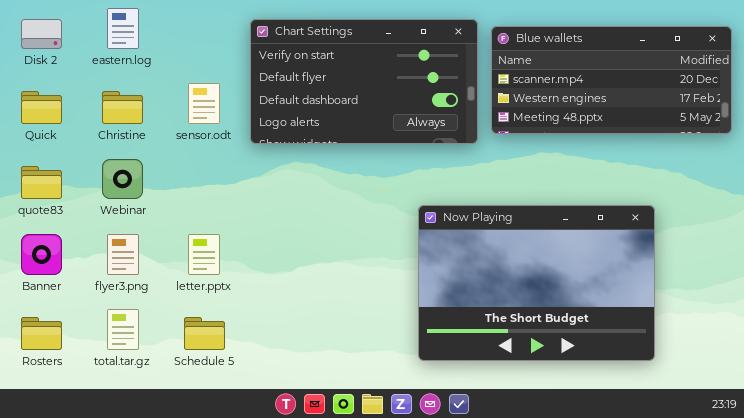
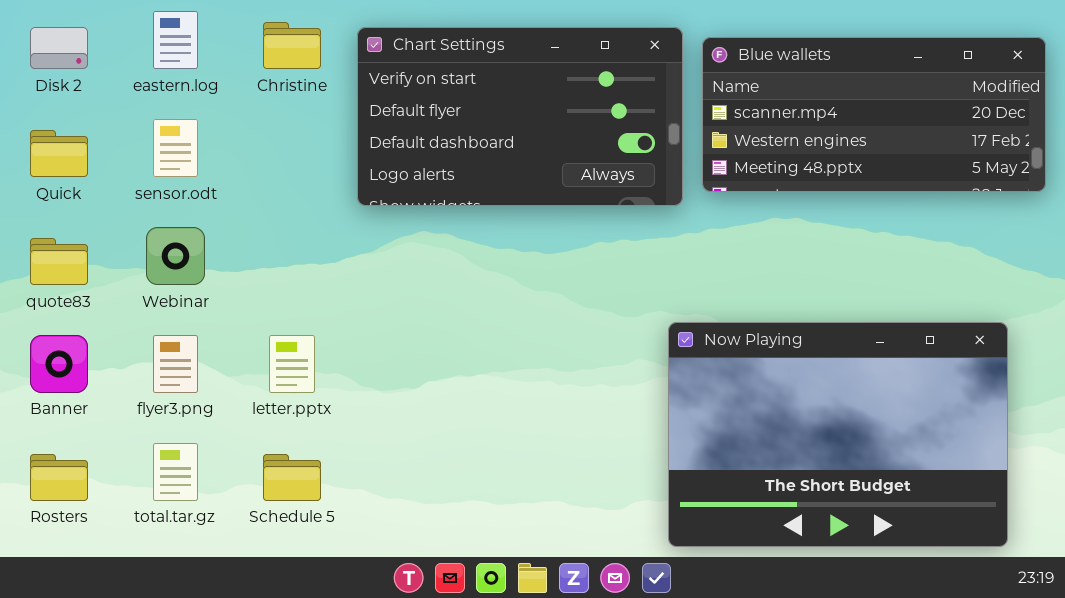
sensor.odt: [188,83,220,124] -> [153,119,198,177], moved
Christine: [102,91,143,124] -> [263,22,321,69], moved
Now Playing: [418,205,655,361] -> [668,322,1008,547], moved

